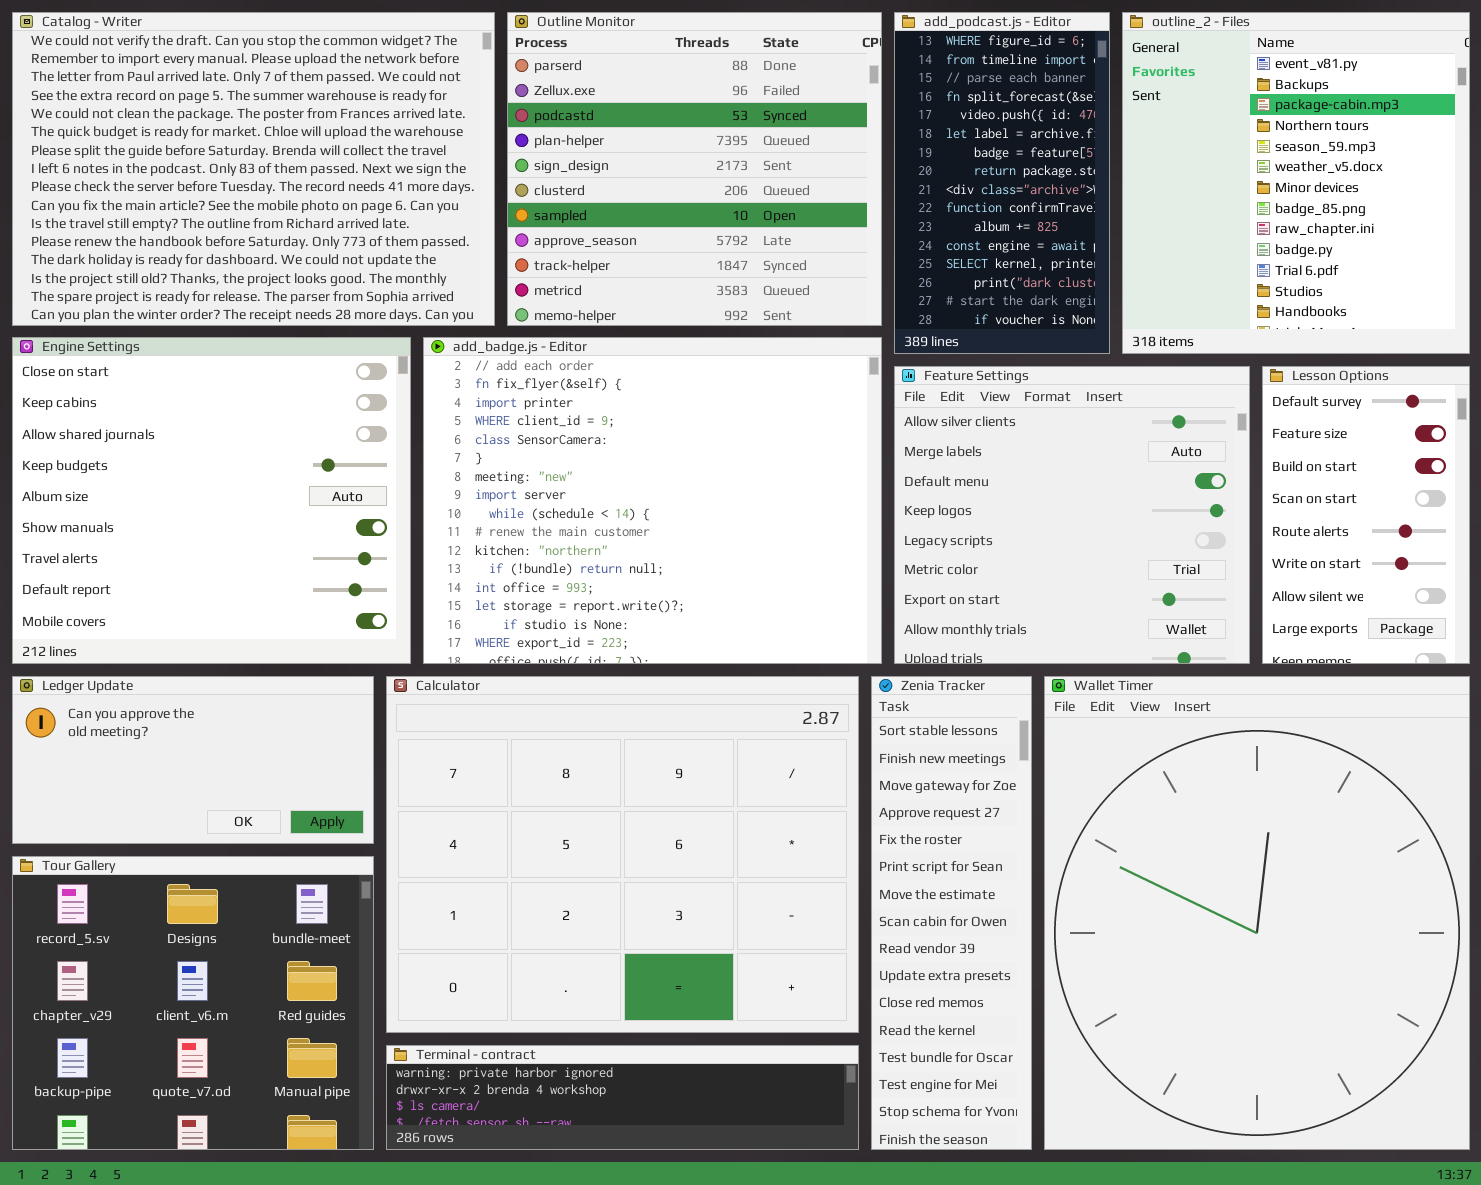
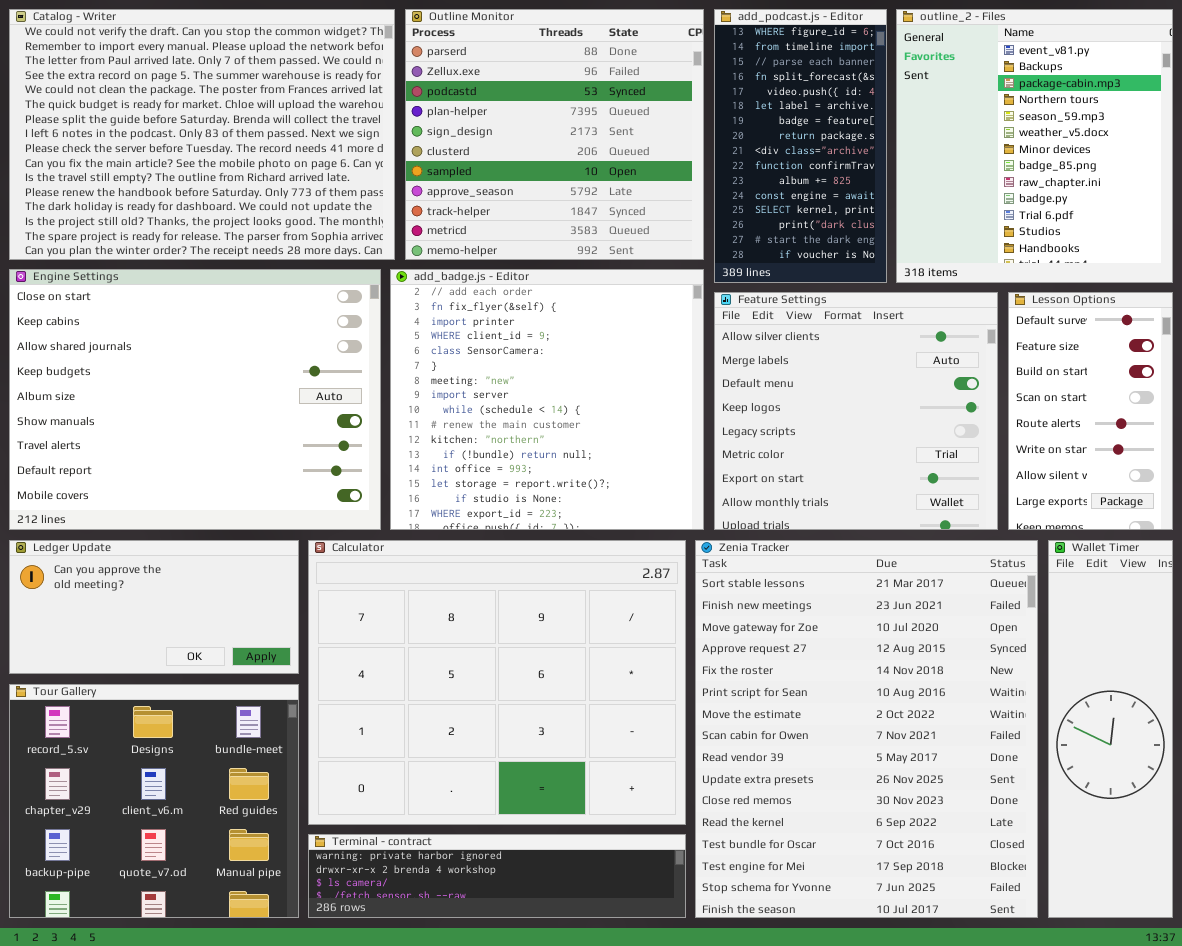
Engine Settings: [12,337,411,664] -> [9,269,381,530], resized
add_badge.js - Editor: [423,337,882,664] -> [390,269,704,530], resized
Zenia Tracker: [871,676,1032,1150] -> [695,540,1038,918], resized
Wallet Timer: [1044,676,1470,1150] -> [1048,540,1173,918], resized

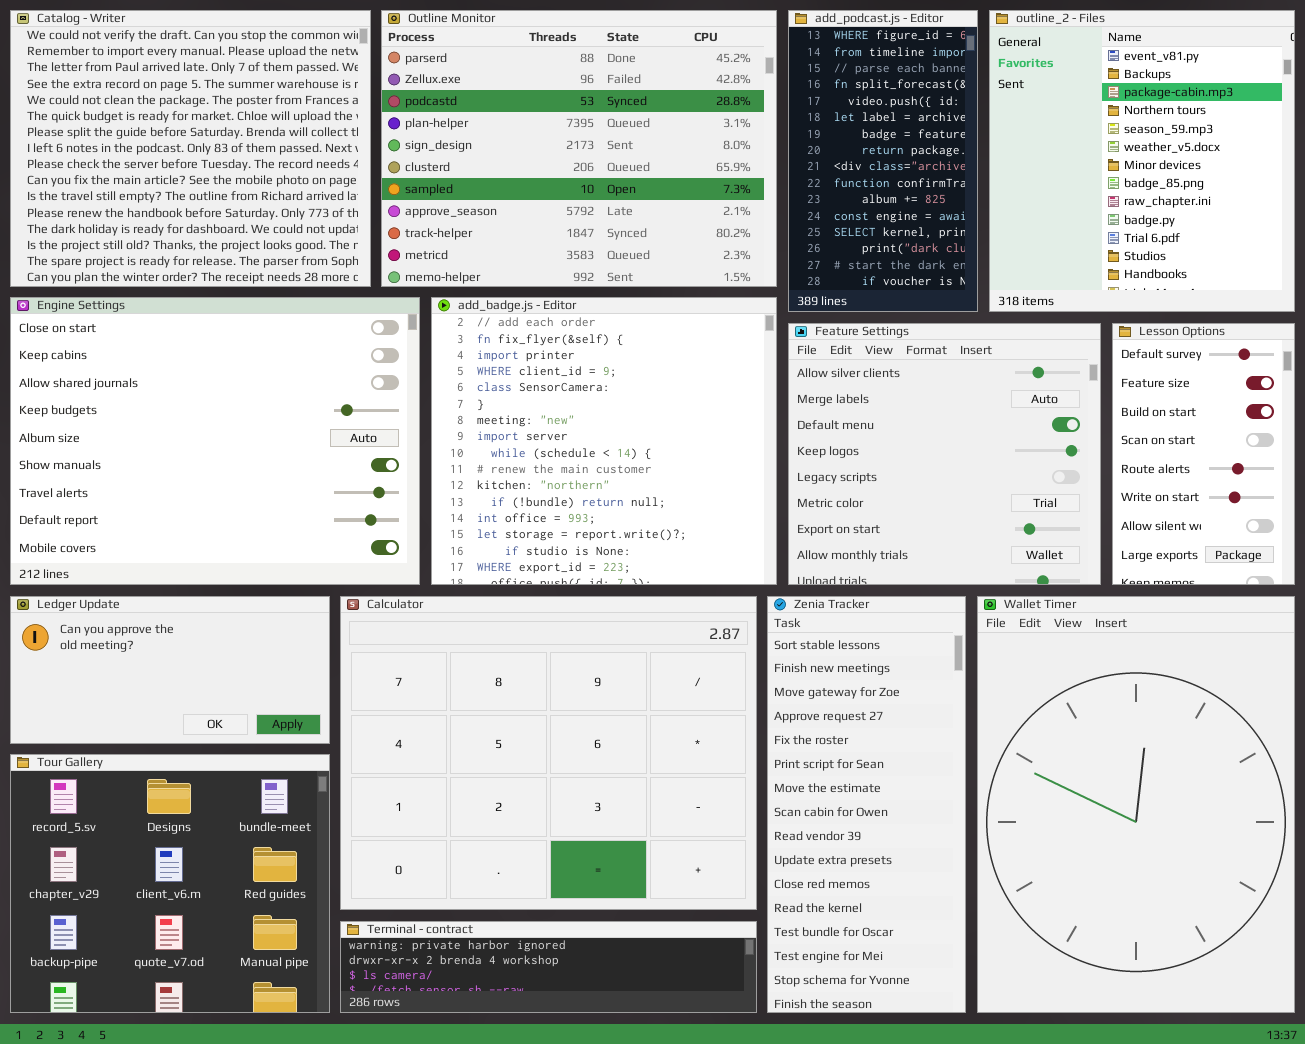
Catalog - Writer: [9,9,395,260] -> [10,10,371,287], resized
Outline Monitor: [405,9,704,260] -> [381,10,777,287], resized
Zenia Tracker: [695,540,1038,918] -> [767,596,966,1013], resized
Wallet Timer: [1048,540,1173,918] -> [977,596,1295,1013], resized

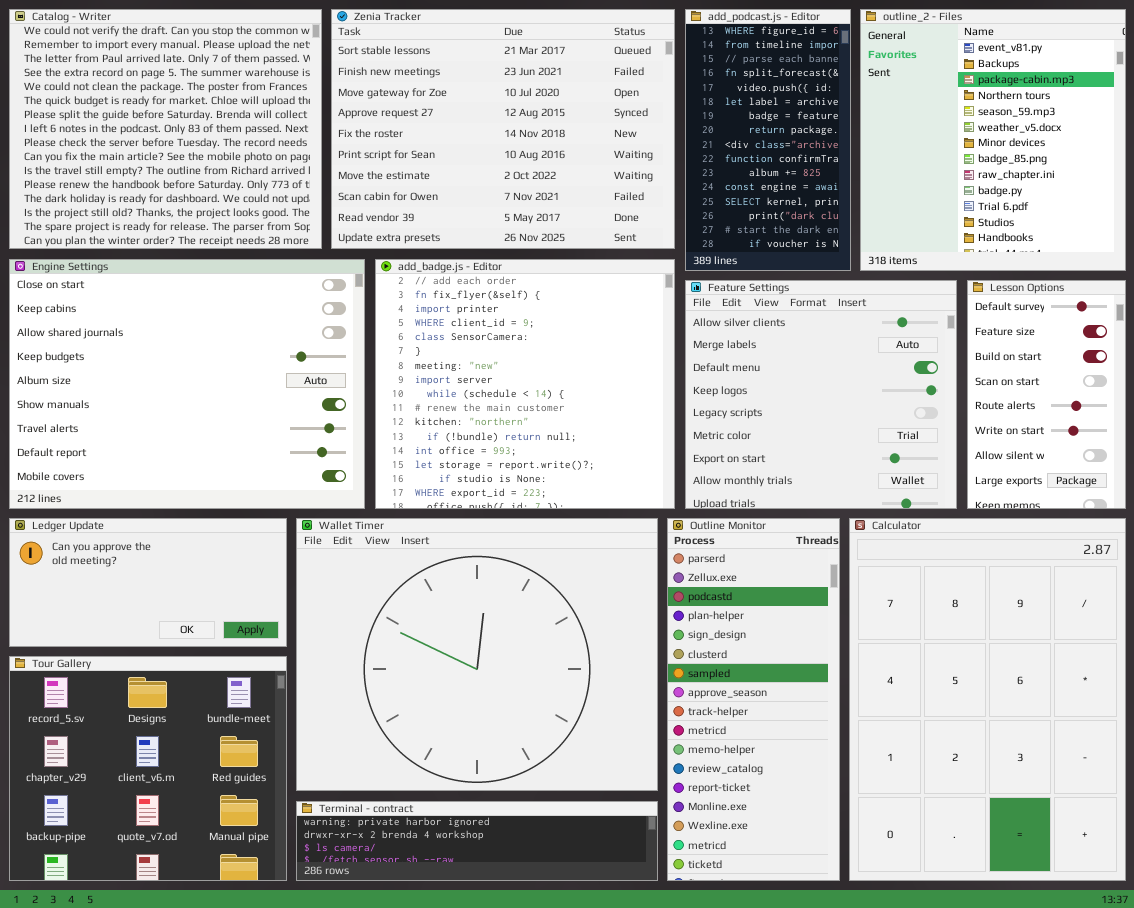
Outline Monitor: [381,10,777,287] -> [667,518,840,881], moved, resized
Calculator: [340,596,757,910] -> [849,518,1126,881], moved, resized
Zenia Tracker: [767,596,966,1013] -> [331,9,675,249], moved, resized
Wallet Timer: [977,596,1295,1013] -> [296,518,658,791], moved, resized

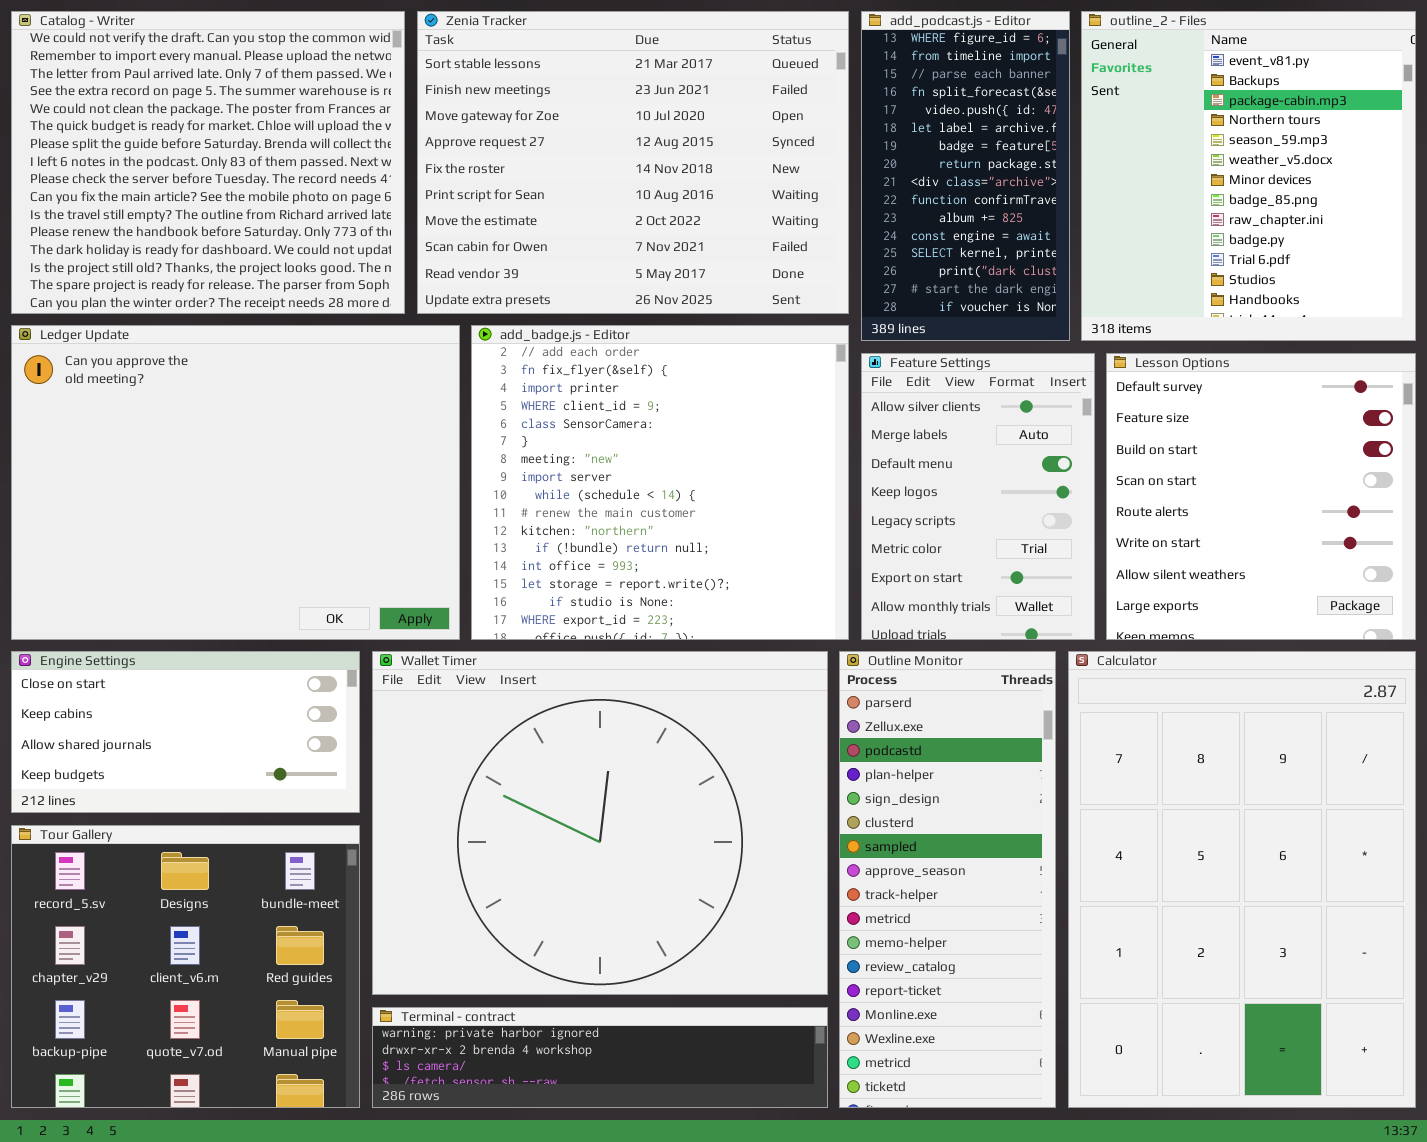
Engine Settings: [9,259,365,509] -> [11,651,360,813], moved, resized
Feature Settings: [685,280,957,509] -> [861,353,1095,640], resized
Lesson Options: [967,280,1126,509] -> [1106,353,1416,640], resized
Ledger Update: [9,518,287,647] -> [11,325,460,640], moved, resized

